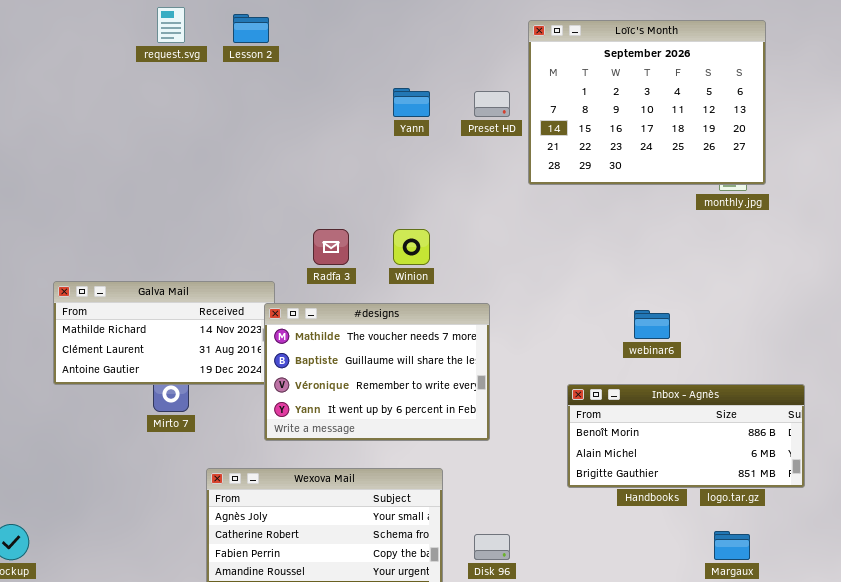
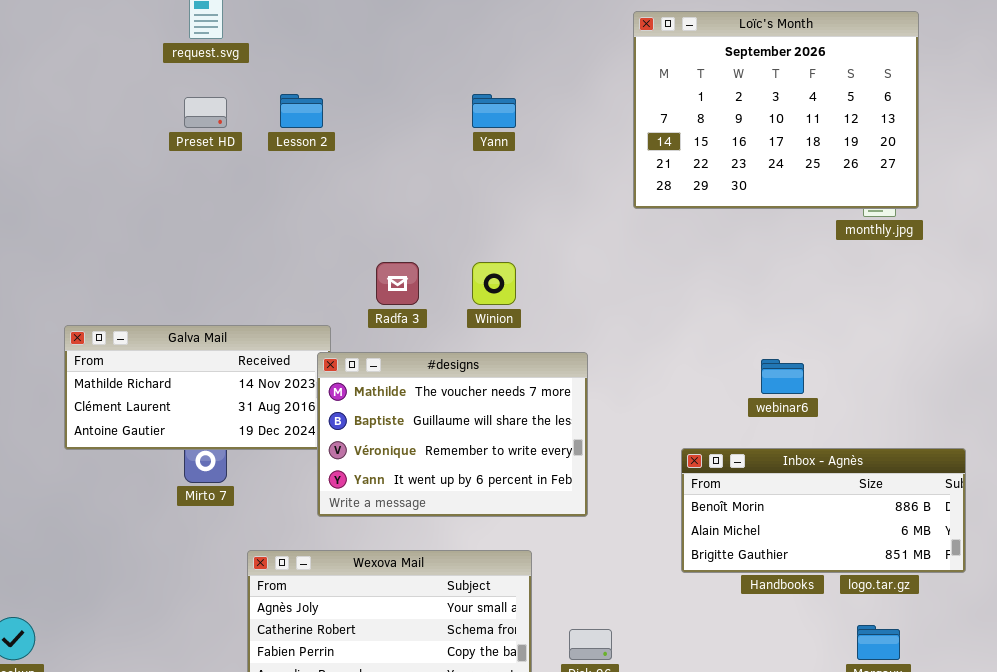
Lesson 2: [233,14,269,43] -> [280,94,323,128], moved
Preset HD: [474,91,510,117] -> [184,97,227,128], moved

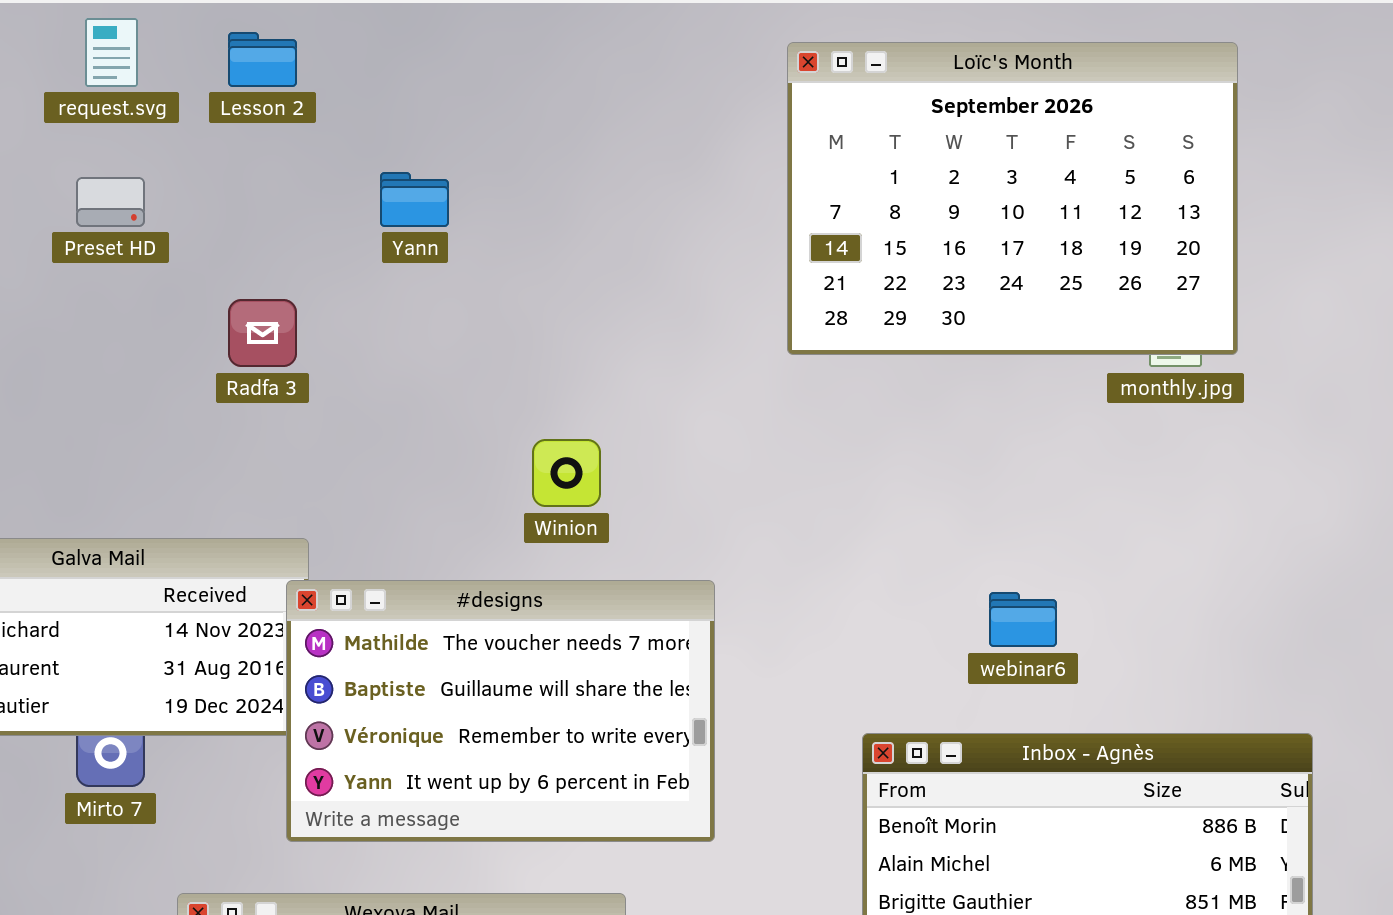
Lesson 2: [280,94,323,128] -> [228,32,297,87], moved
Yann: [472,94,516,128] -> [380,172,449,227], moved
Radfa 3: [376,262,419,305] -> [228,299,297,367], moved

